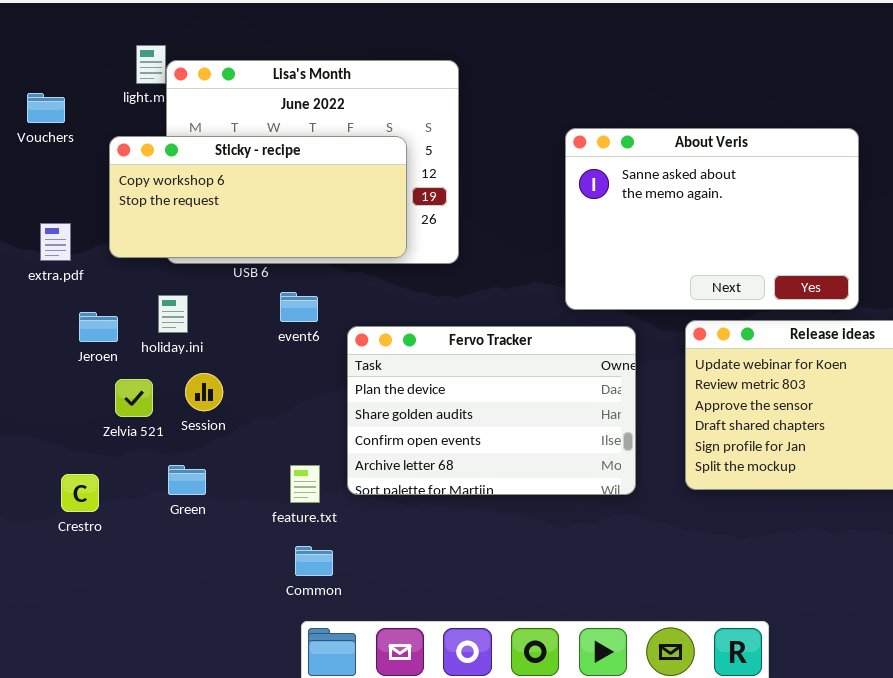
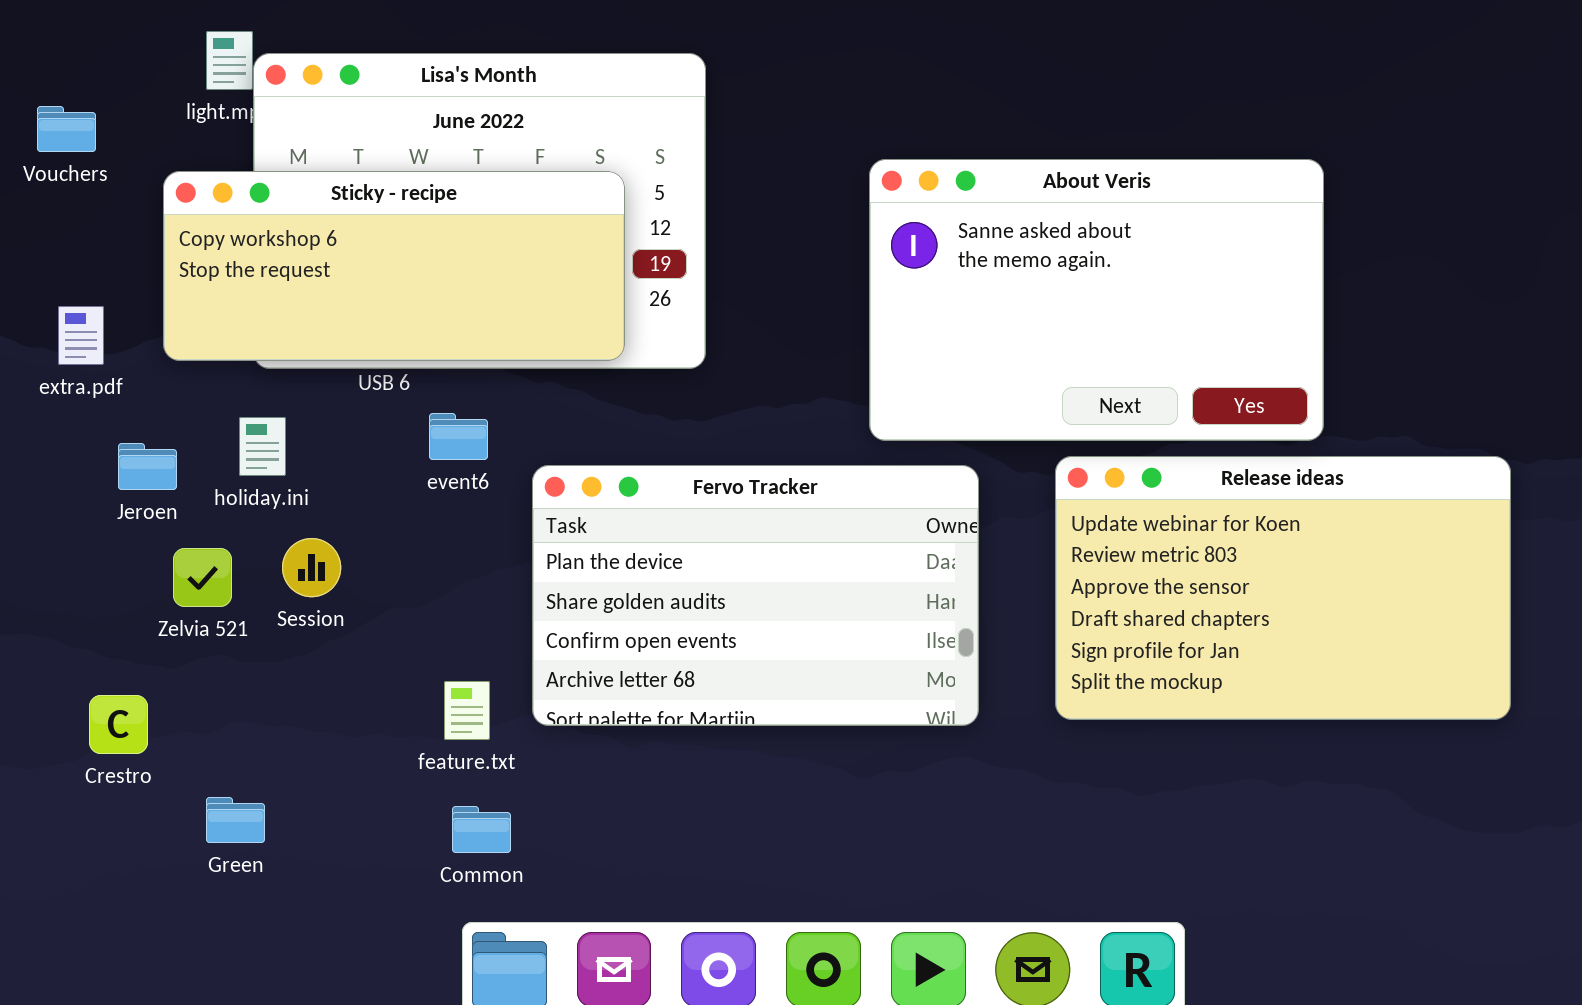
Green: [168,465,206,495] -> [206,797,265,843], moved

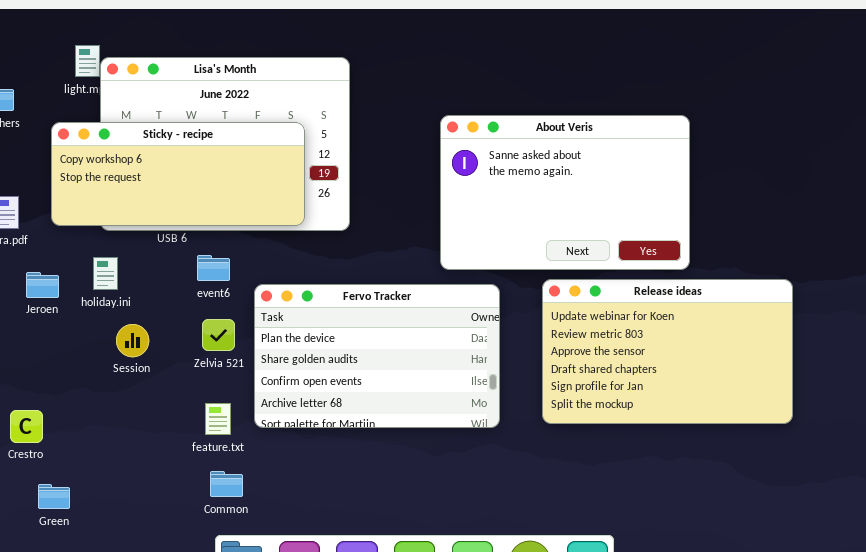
Zelvia 521: [173,548,232,607] -> [202,319,235,351], moved
Green: [206,797,265,843] -> [38,484,70,509], moved

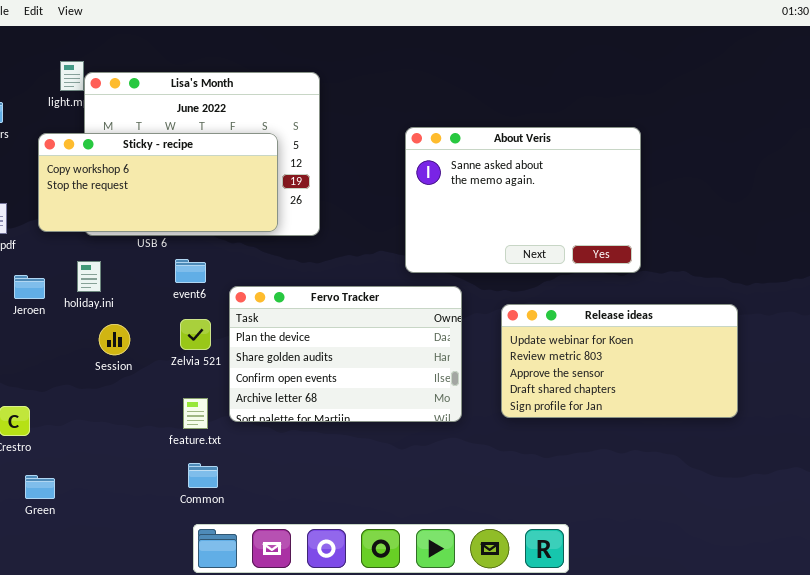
Release ideas: [542,279,793,424] -> [501,304,738,418], resized

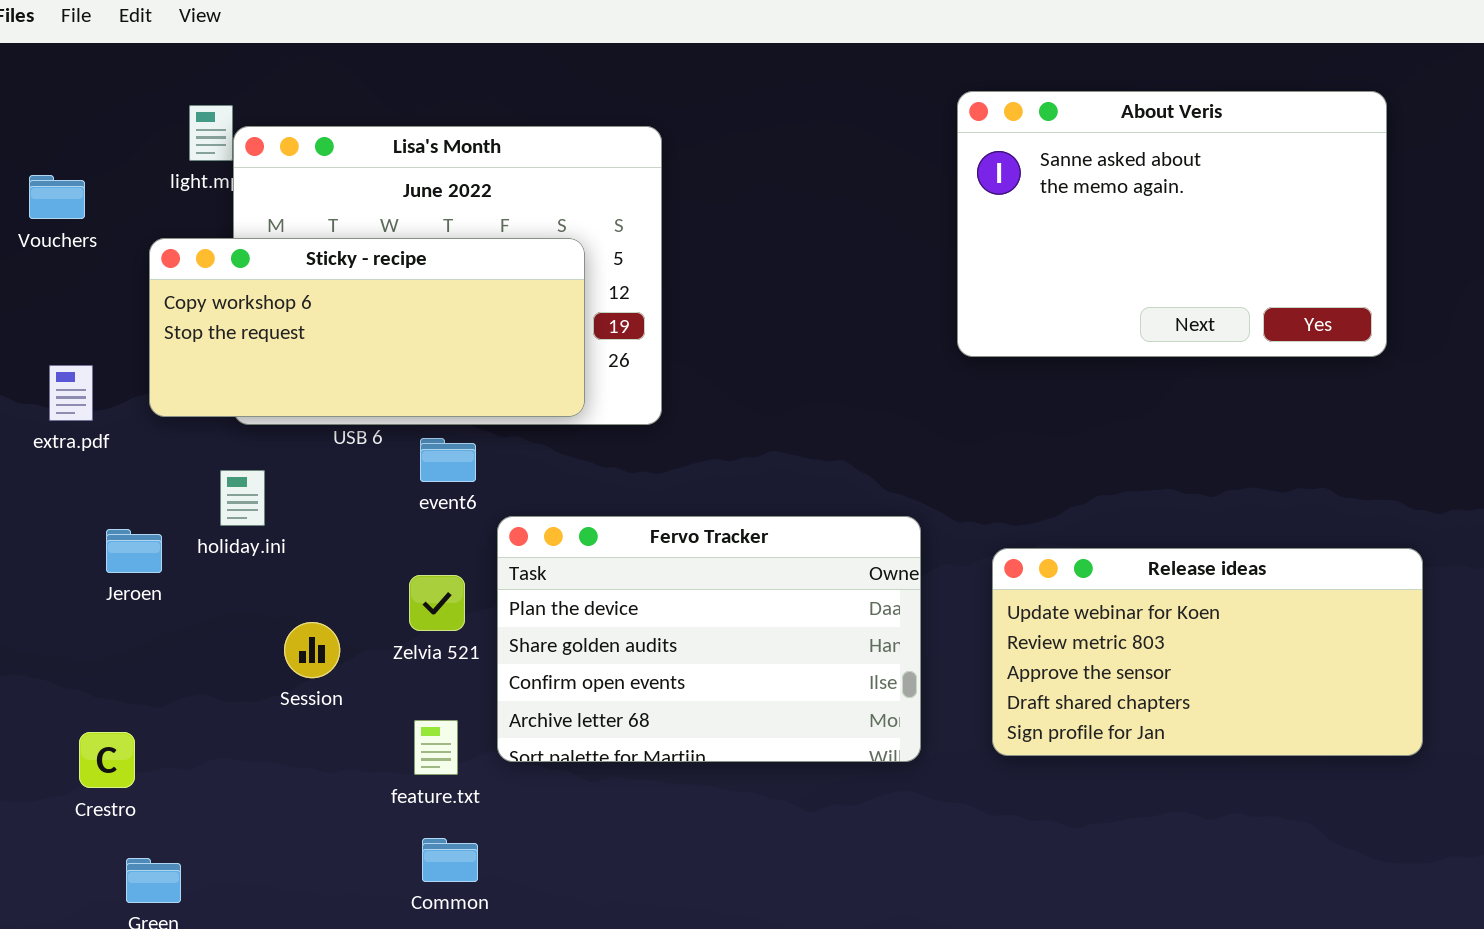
About Veris: [405,127,641,273] -> [957,91,1387,357], moved
event6: [175,259,206,283] -> [420,438,476,482], moved
Jeroen: [14,275,45,299] -> [106,529,162,573], moved
Session: [99,324,130,355] -> [284,622,340,678], moved

